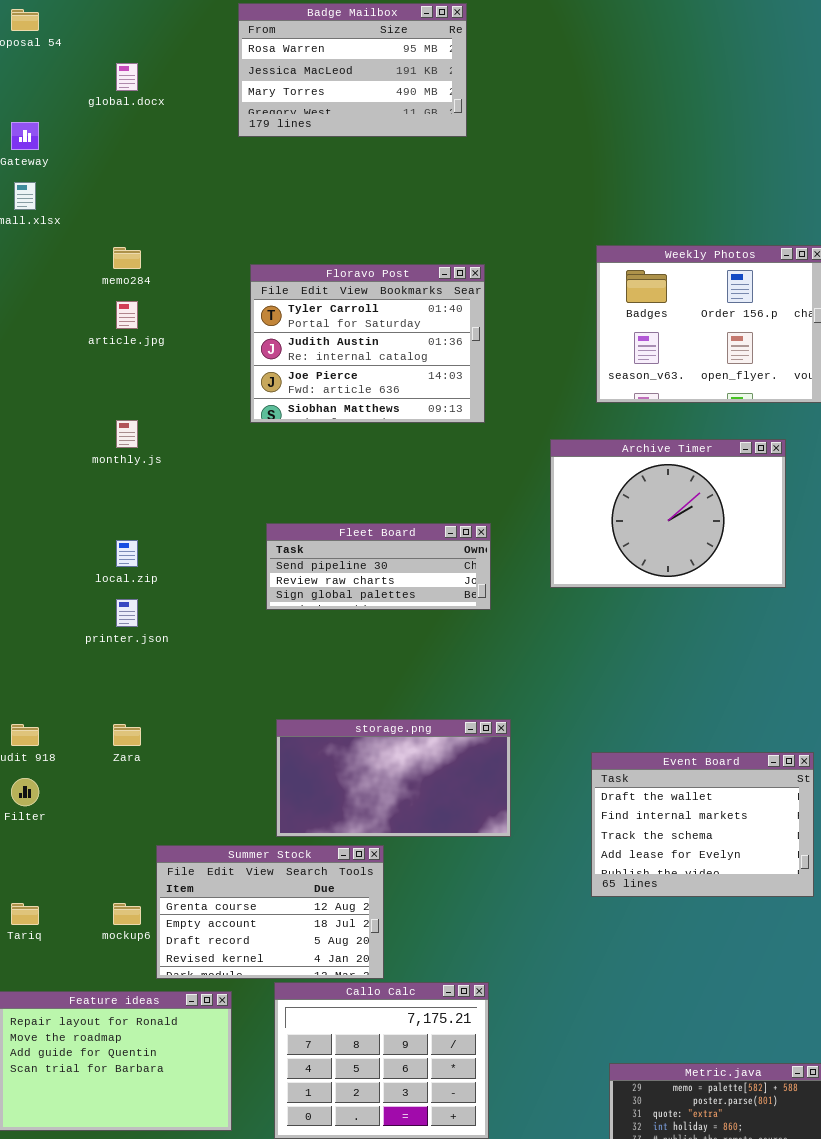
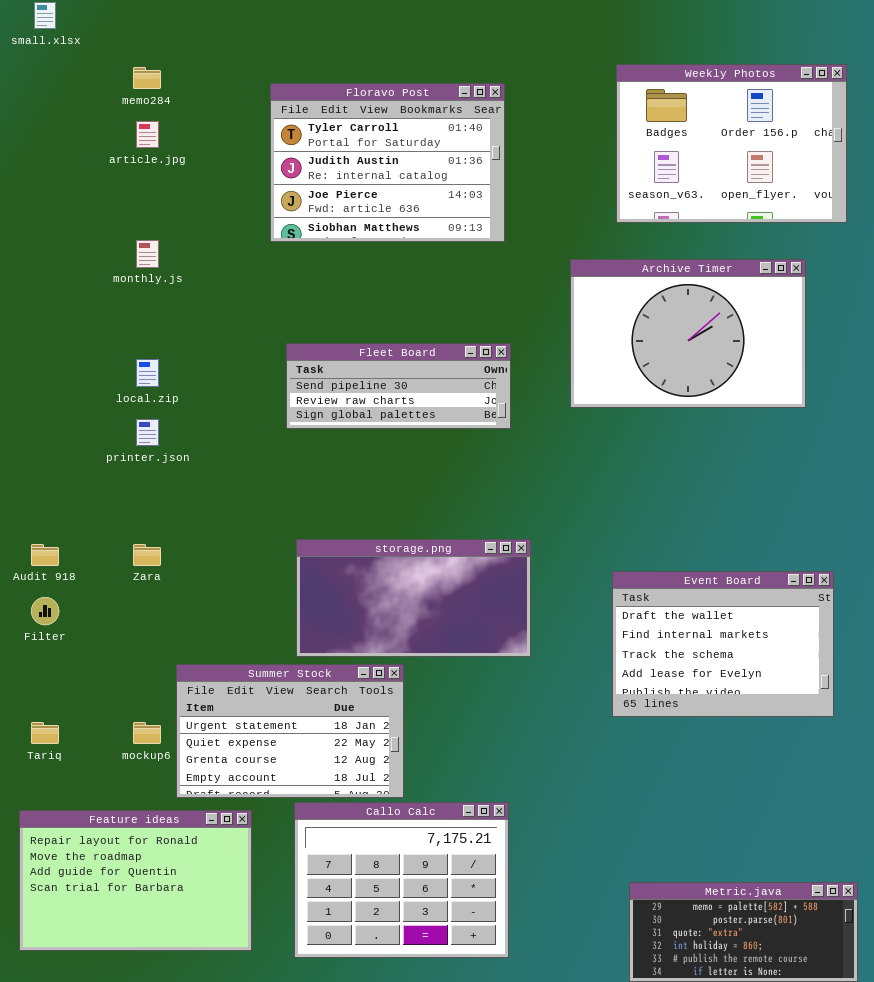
Summer Stock: [156,845,384,979] -> [176,664,404,798], scrolled up 2 rows

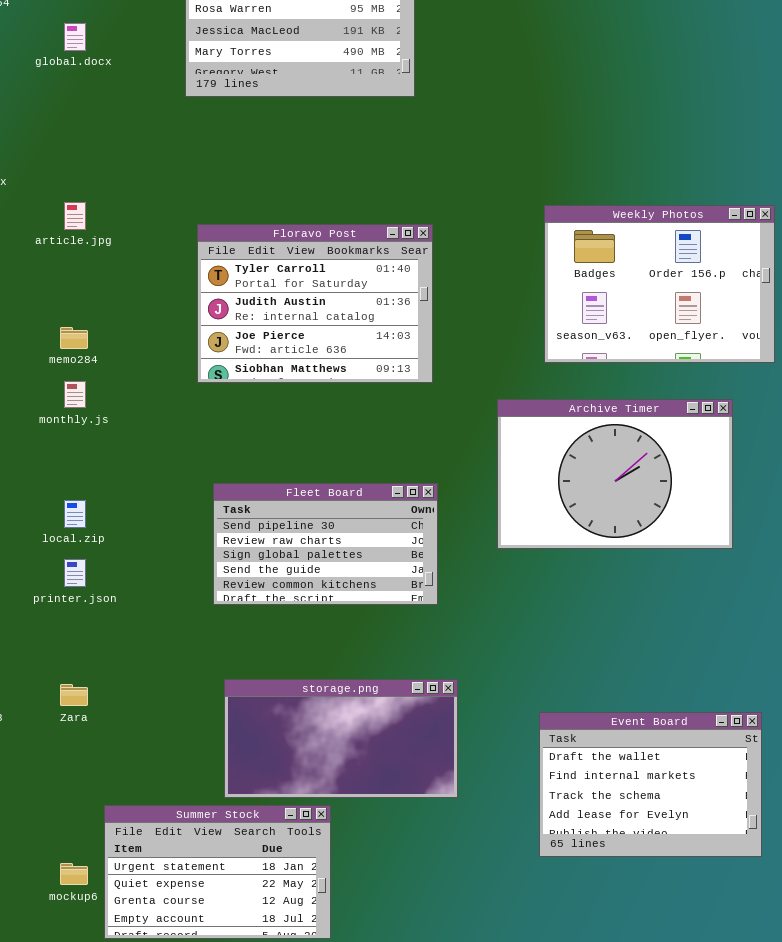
memo284: [133,67,161,89] -> [60,327,88,349], moved
article.jpg: [136,121,159,148] -> [64,202,86,230], moved
Fleet Board: [286,343,511,429] -> [213,483,438,605], resized

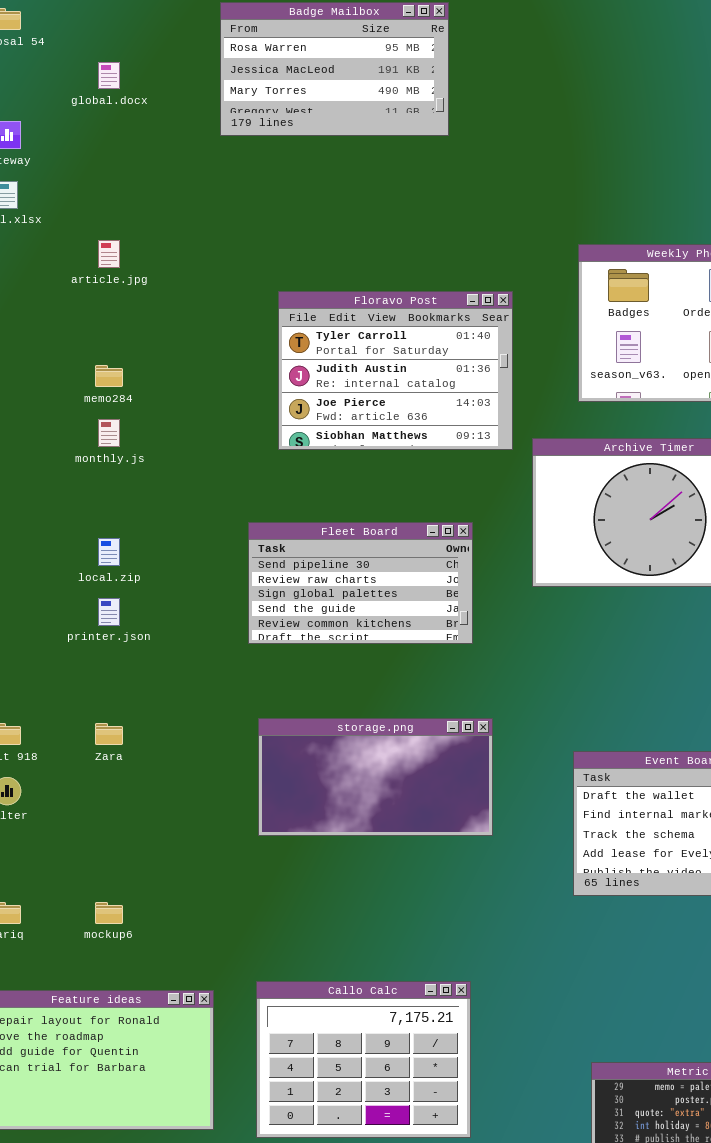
Floravo Post: [197,224,433,383] -> [278,291,513,450], moved
Summer Stock: [104,805,331,939] -> none, closed

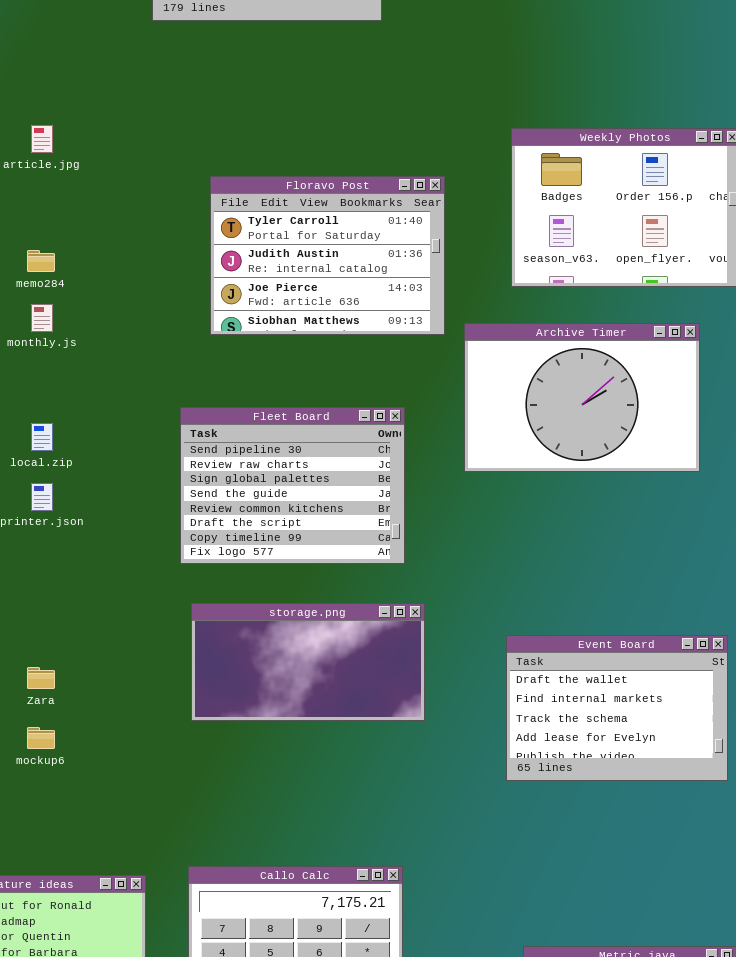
Fleet Board: [248,522,473,644] -> [180,407,405,564], resized
Zara: [95,723,123,745] -> [27,667,55,689], moved
mockup6: [95,902,123,924] -> [27,727,55,749], moved

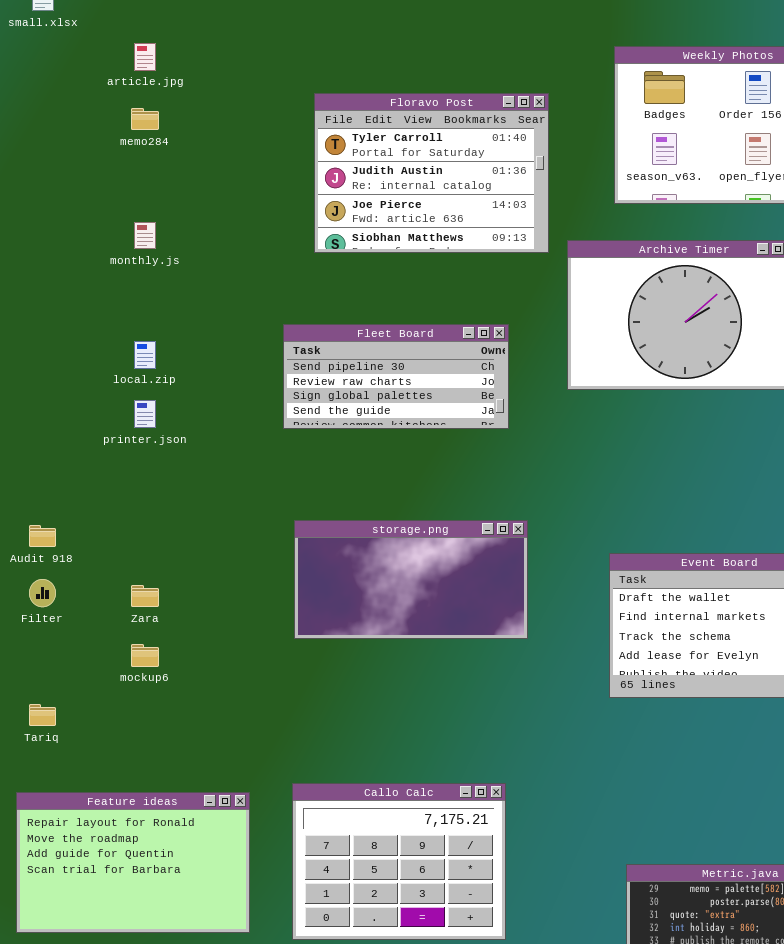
memo284: [27,250,55,272] -> [131,108,159,130], moved
Fleet Board: [180,407,405,564] -> [283,324,509,429], resized

